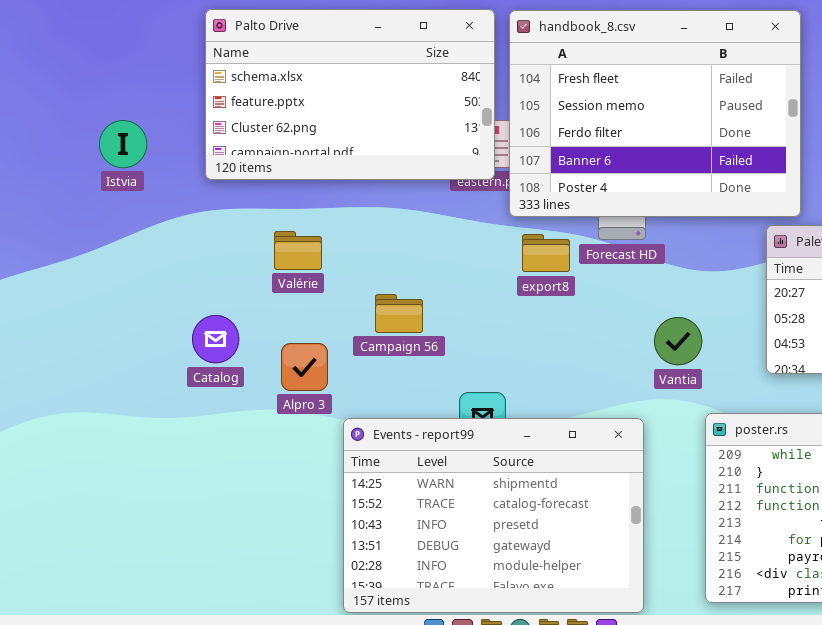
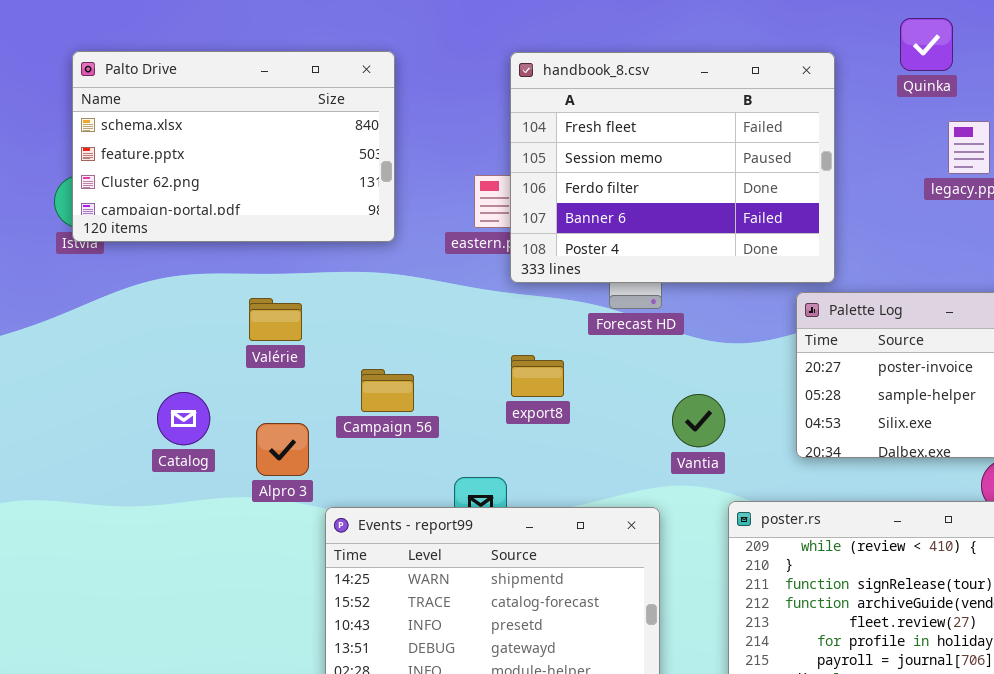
Palto Drive: [205,9,495,180] -> [72,51,395,242], moved
export8: [522,234,570,272] -> [511,355,564,397], moved

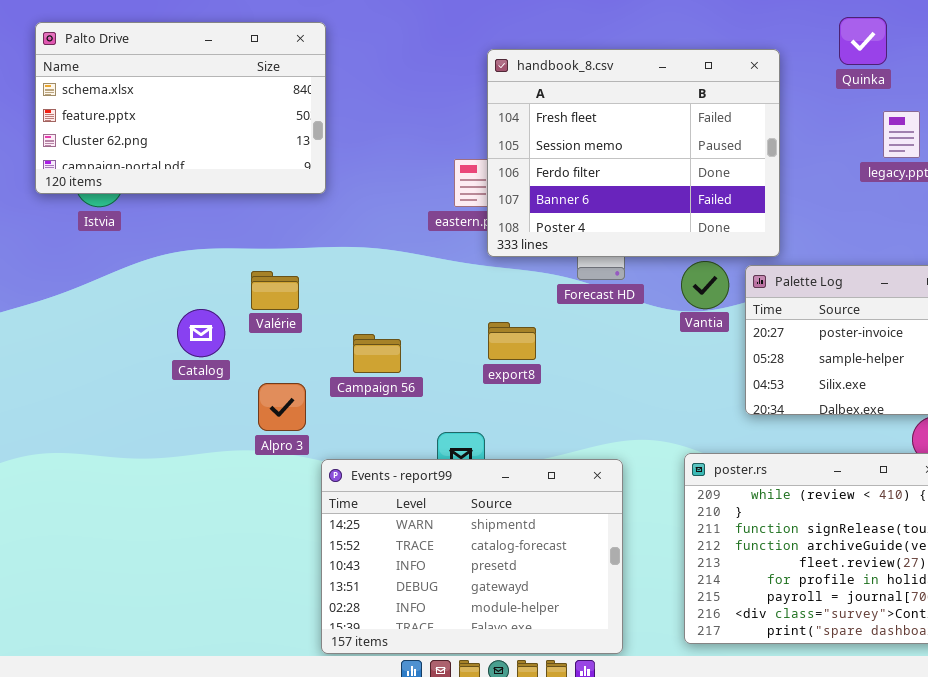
Palto Drive: [72,51,395,242] -> [35,22,326,194], moved
Catalog: [157,392,210,445] -> [177,309,225,357], moved
Vantia: [672,394,725,447] -> [681,261,729,309], moved

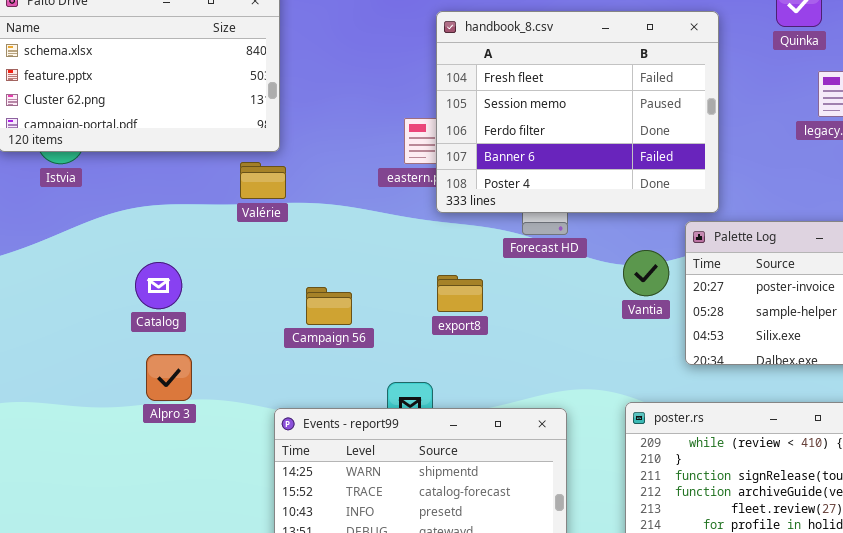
Vantia: [681,261,729,309] -> [623,250,669,296], moved
Valérie: [251,271,299,310] -> [240,162,286,199], moved
Alpro 3: [258,383,306,431] -> [146,354,192,401], moved

